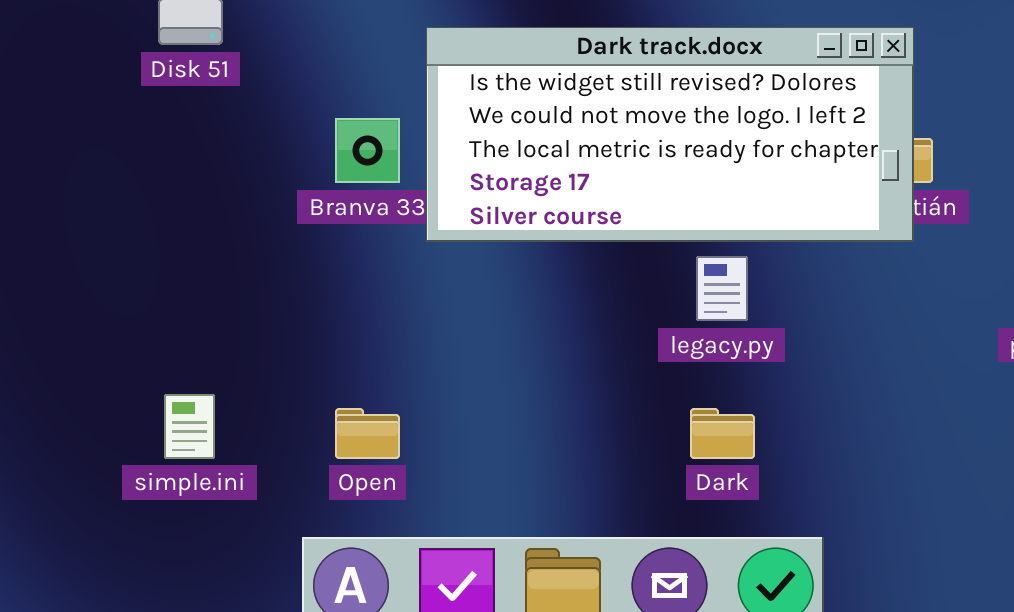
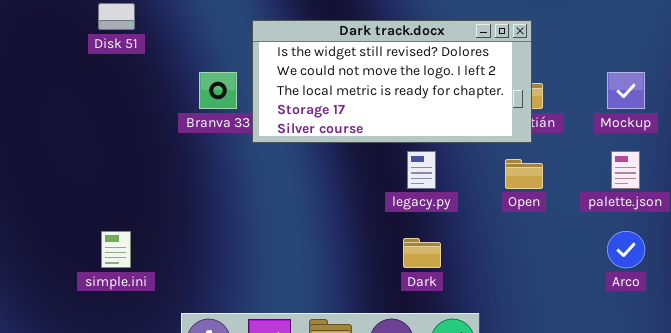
Open: [335,408,400,459] -> [505,159,543,189], moved

